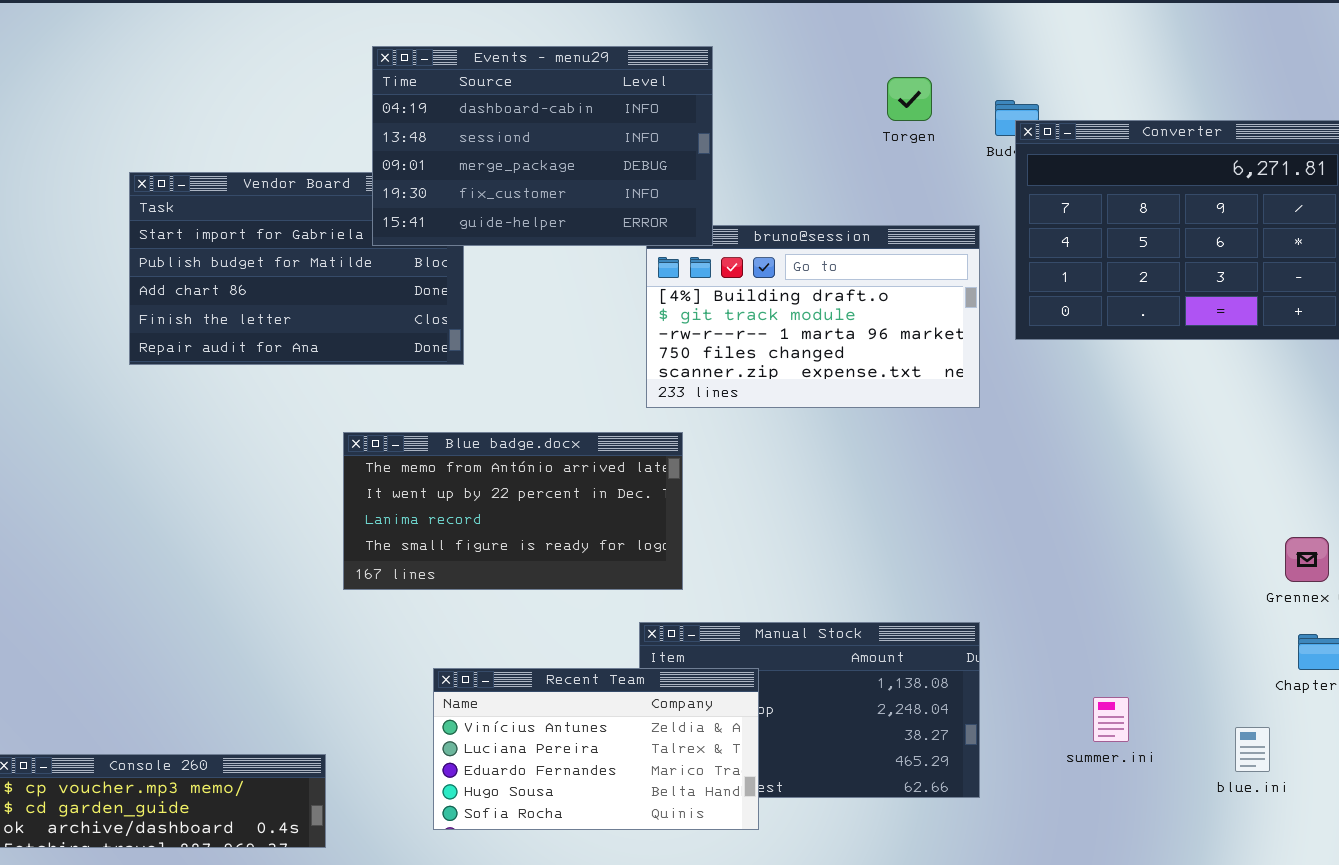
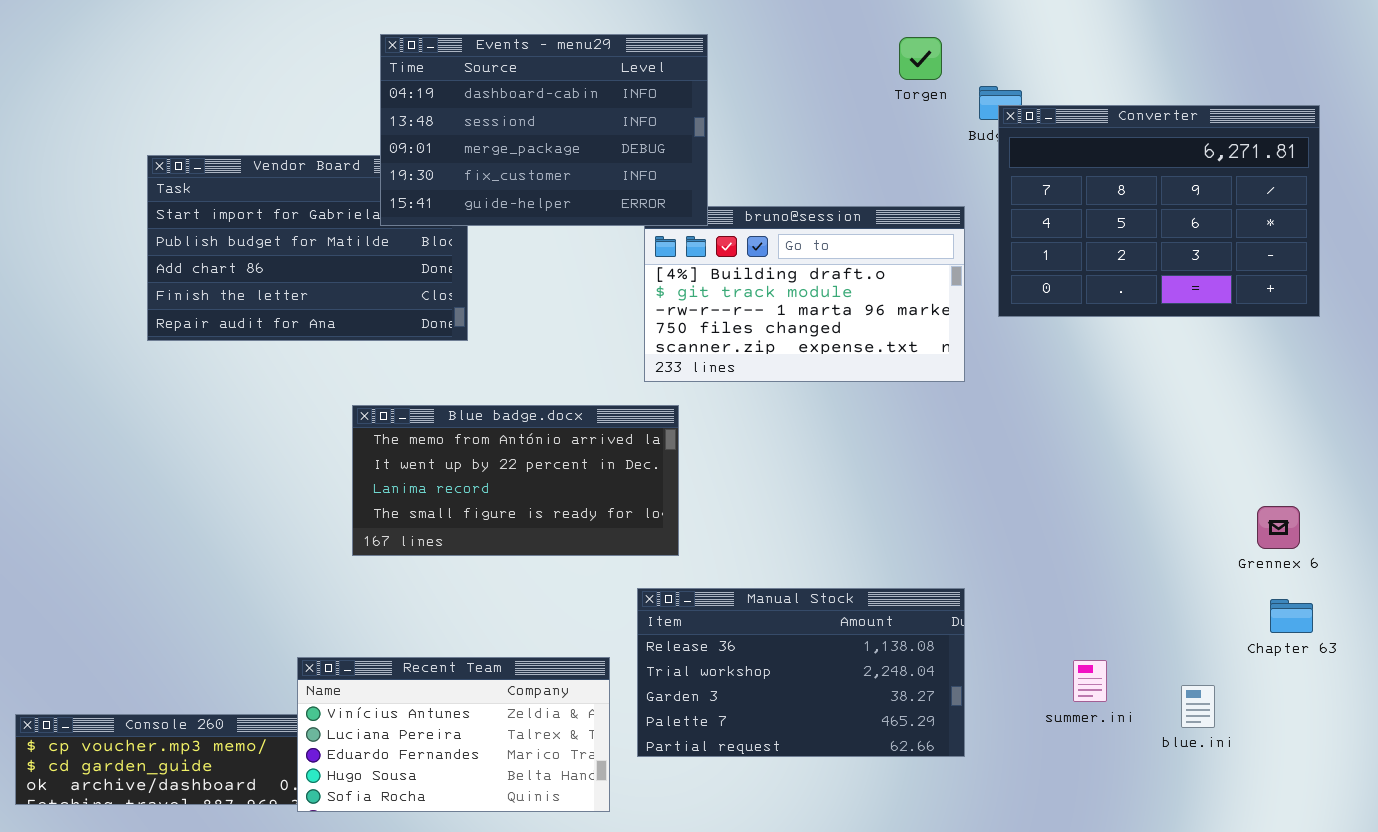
Torgen: [887,77,932,121] -> [899,37,942,80], moved
Recent Team: [433,668,759,830] -> [297,657,610,812], moved
blue.ini: [1235,727,1270,772] -> [1181,685,1215,728], moved

